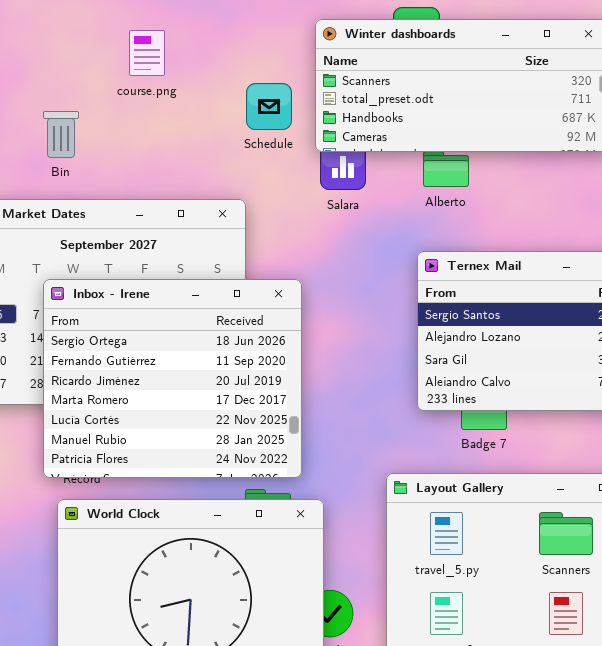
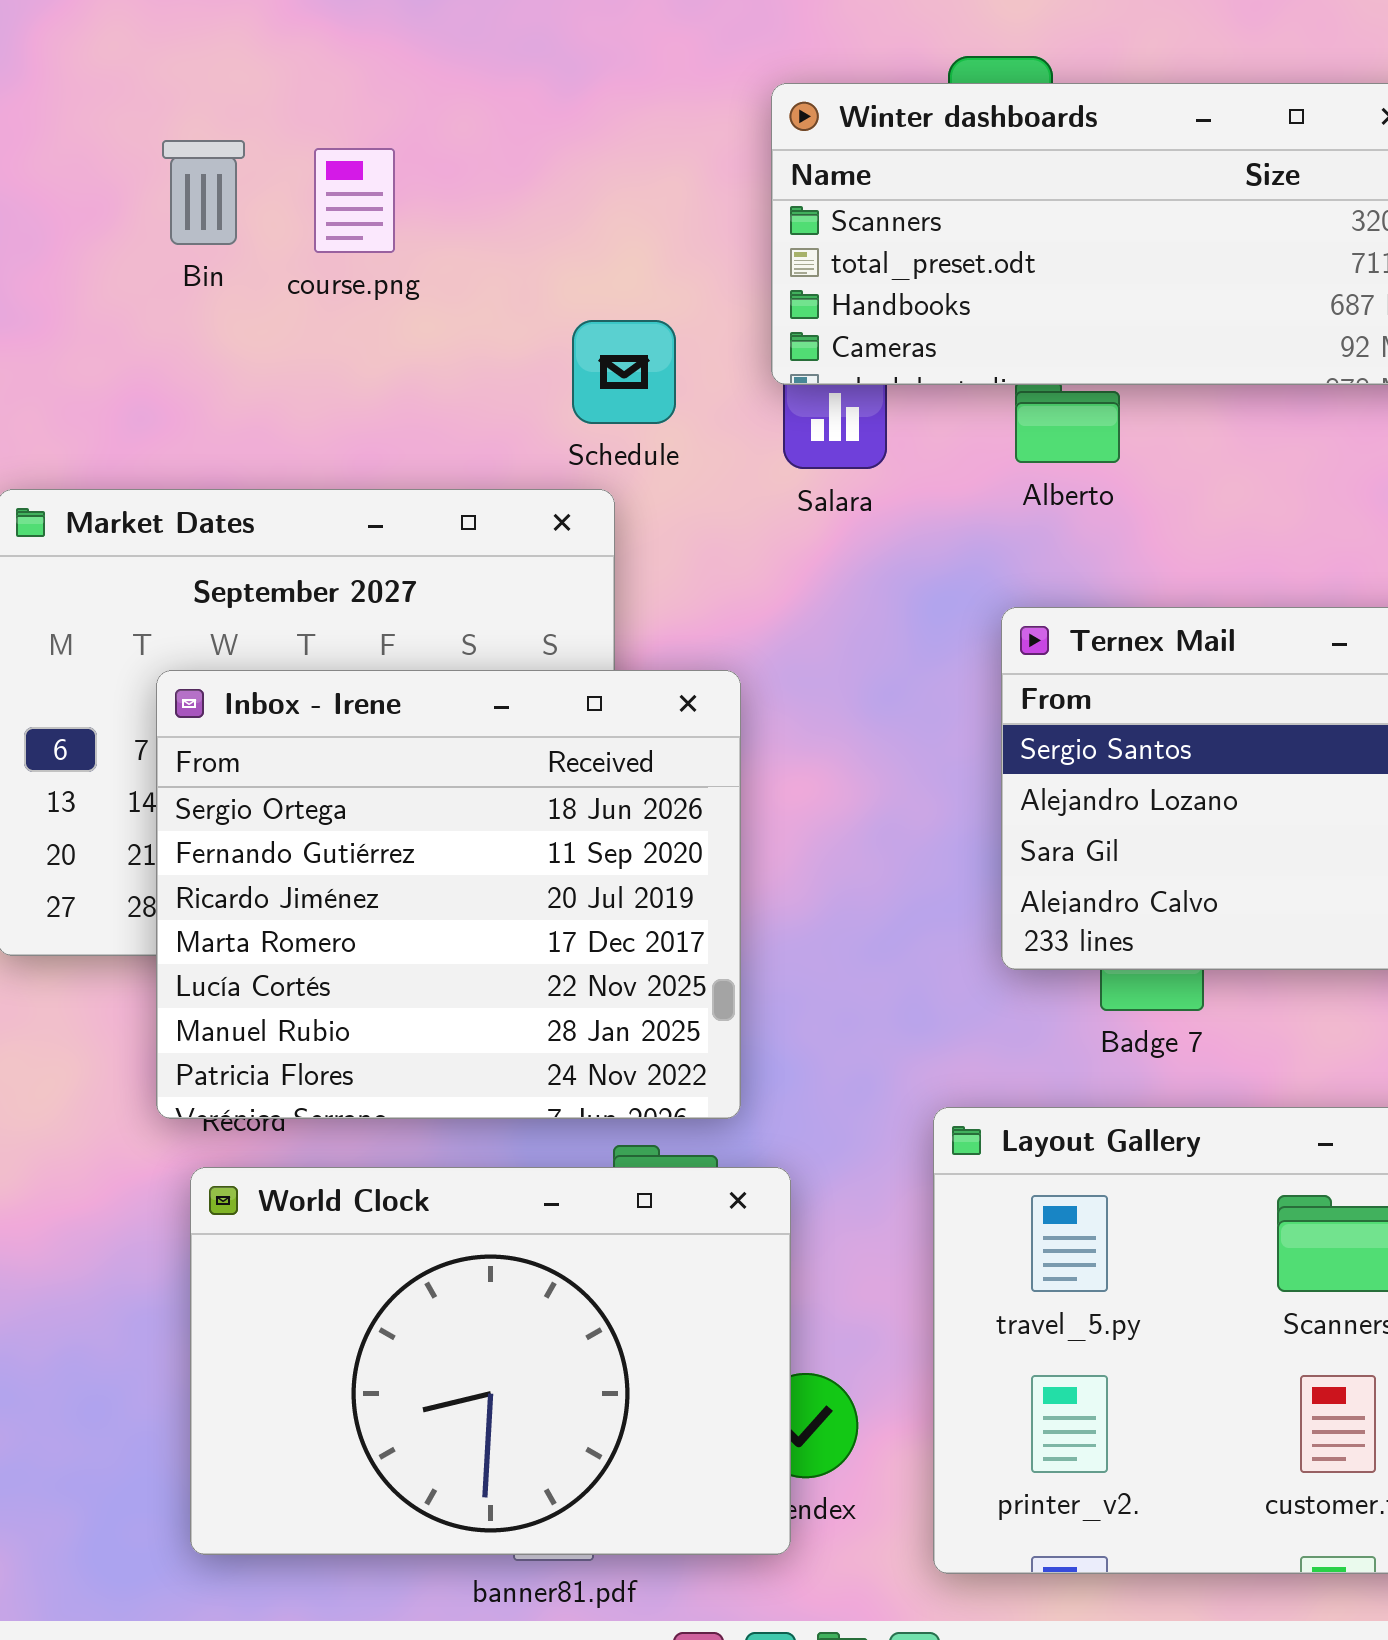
course.png: [129,30,165,76] -> [314,148,395,253], moved
Schedule: [246,83,292,130] -> [572,320,676,424], moved
Bin: [43,111,79,158] -> [162,140,245,245], moved

